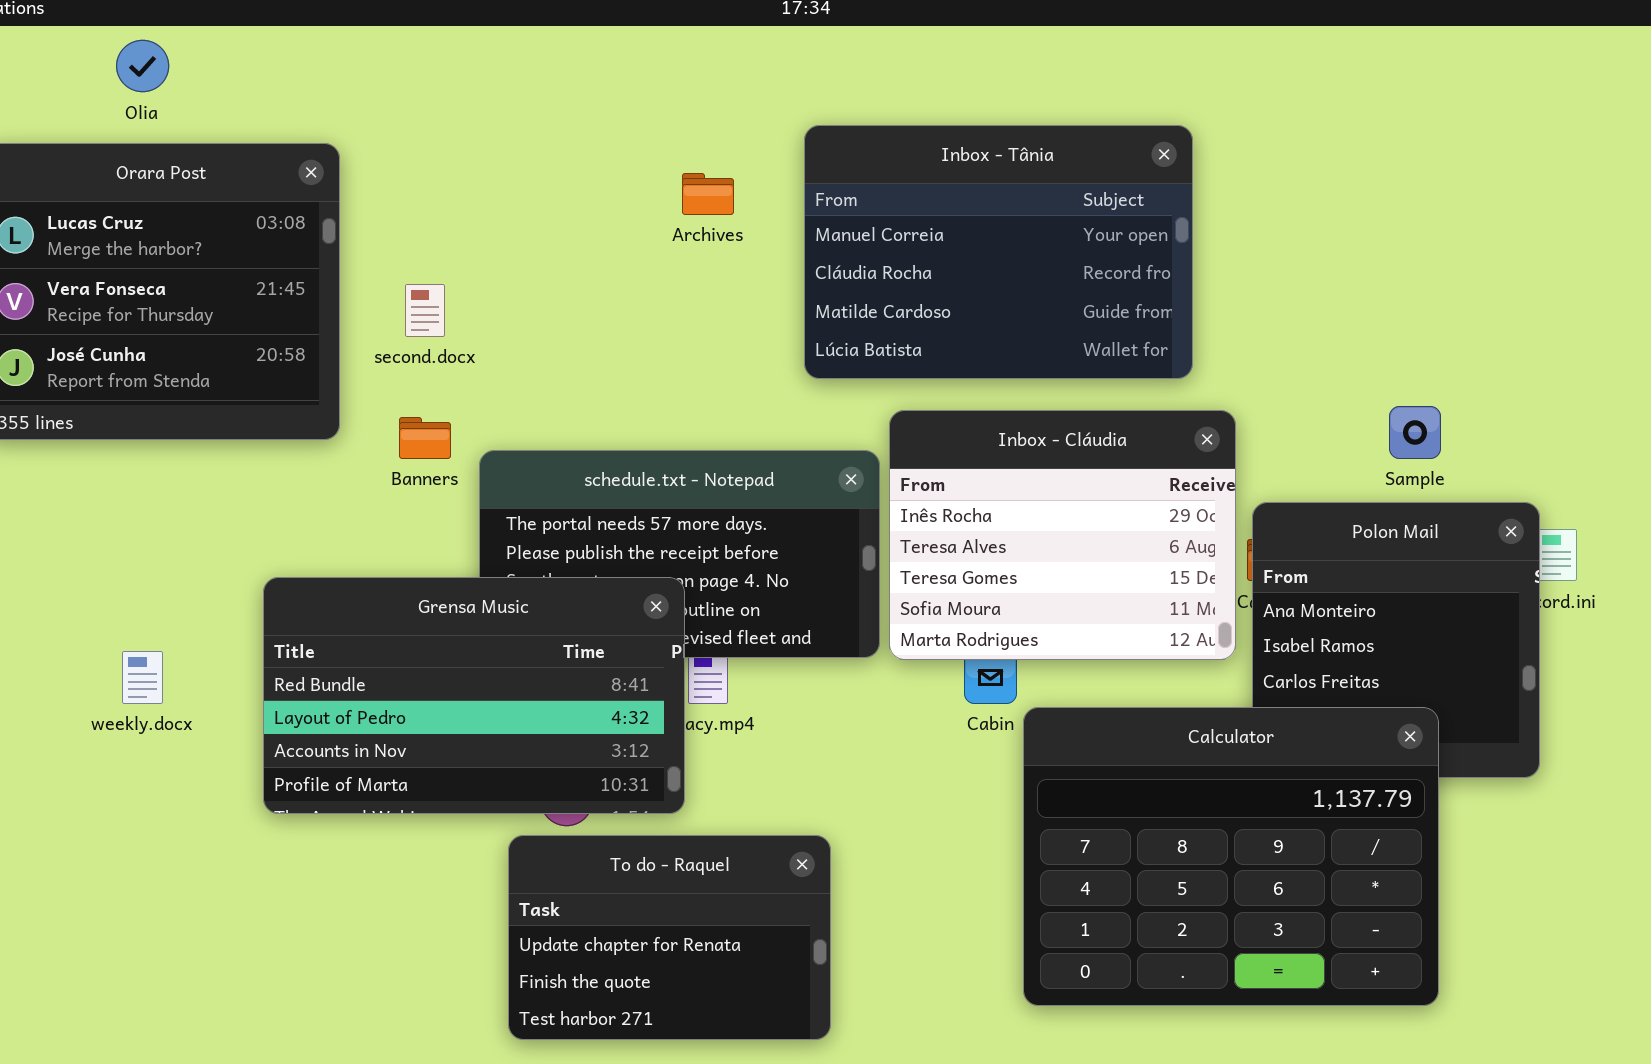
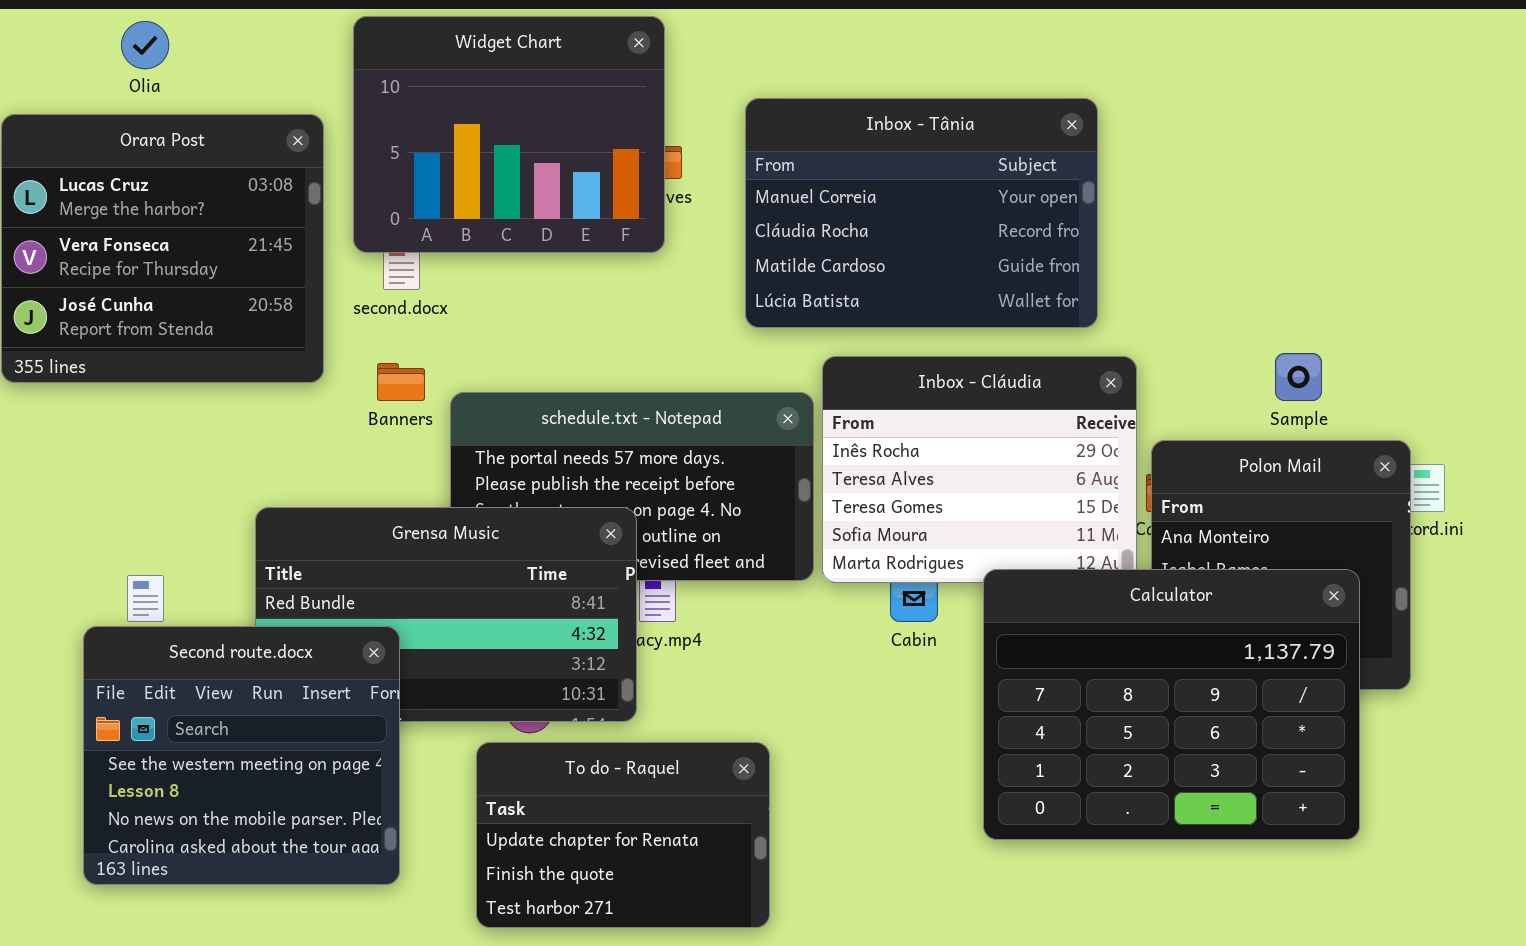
Widget Chart: none -> [353,16,665,253], opened
Second route.docx: none -> [83,626,400,885], opened
Calculator: [1023,707,1439,1006] -> [983,569,1360,840], moved

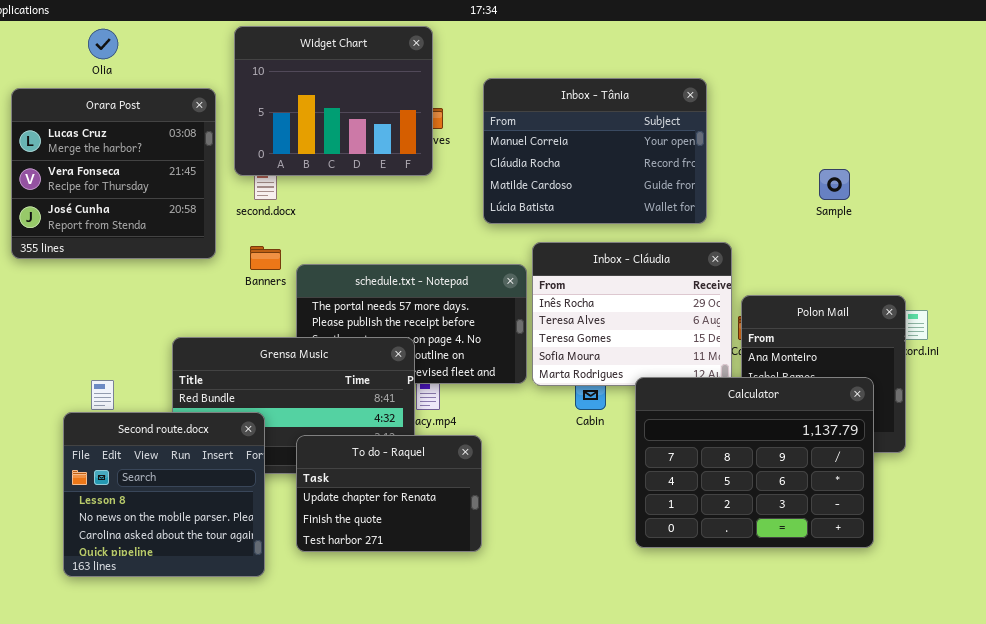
Sample: [1275,353,1322,401] -> [819,169,850,200], moved
Second route.docx: [83,626,400,885] -> [63,412,265,577], scrolled down 1 row
To do - Raquel: [476,742,770,928] -> [296,435,482,552], moved

